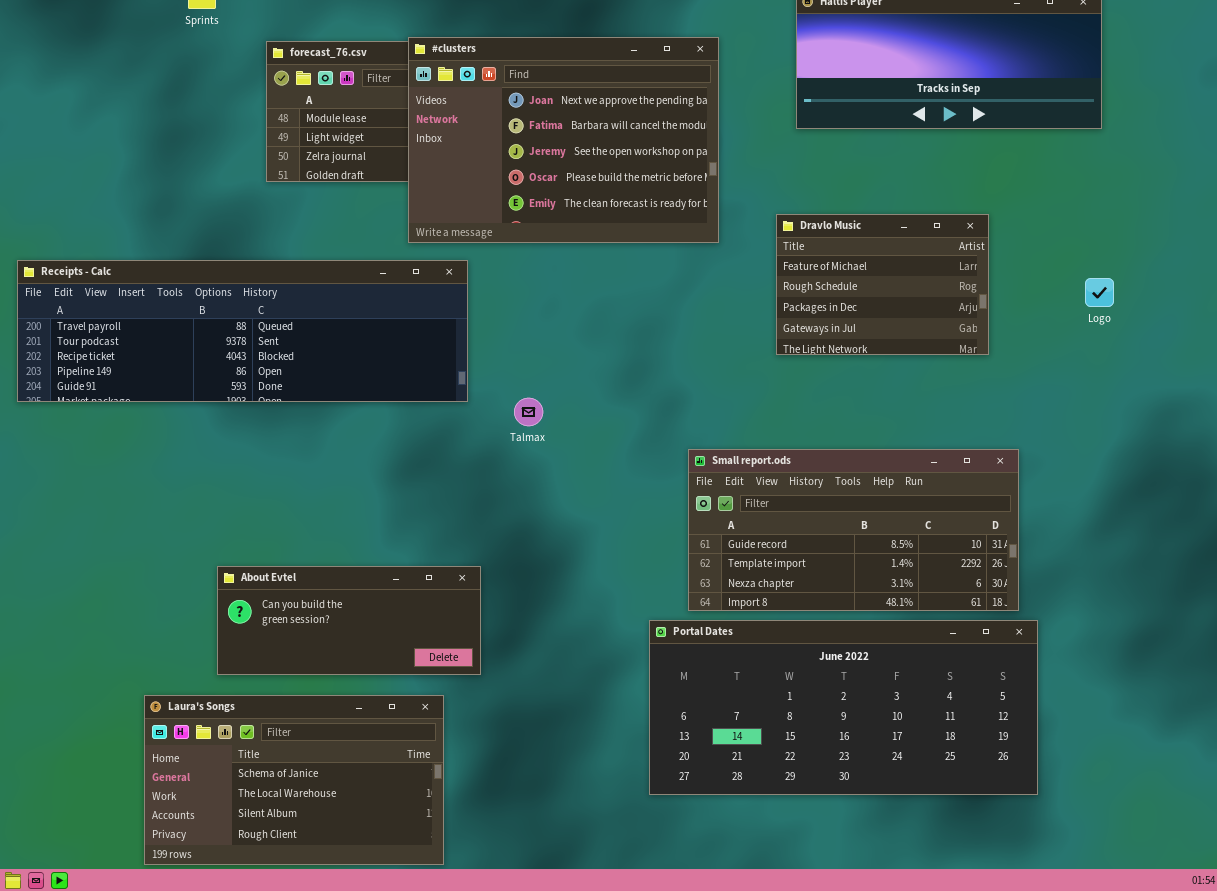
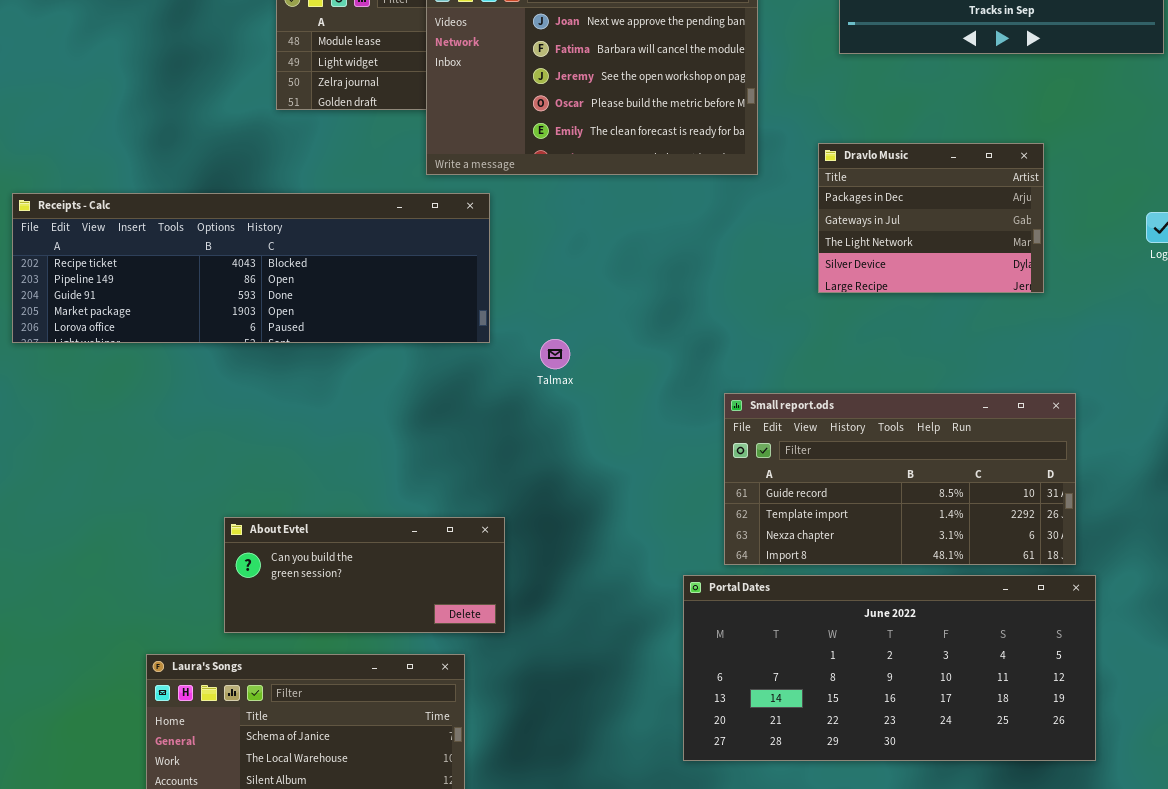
Dravlo Music: [776,214,989,355] -> [818,143,1044,293], scrolled down 2 rows
Receipts - Calc: [17,260,468,402] -> [12,193,490,343], scrolled down 2 rows

